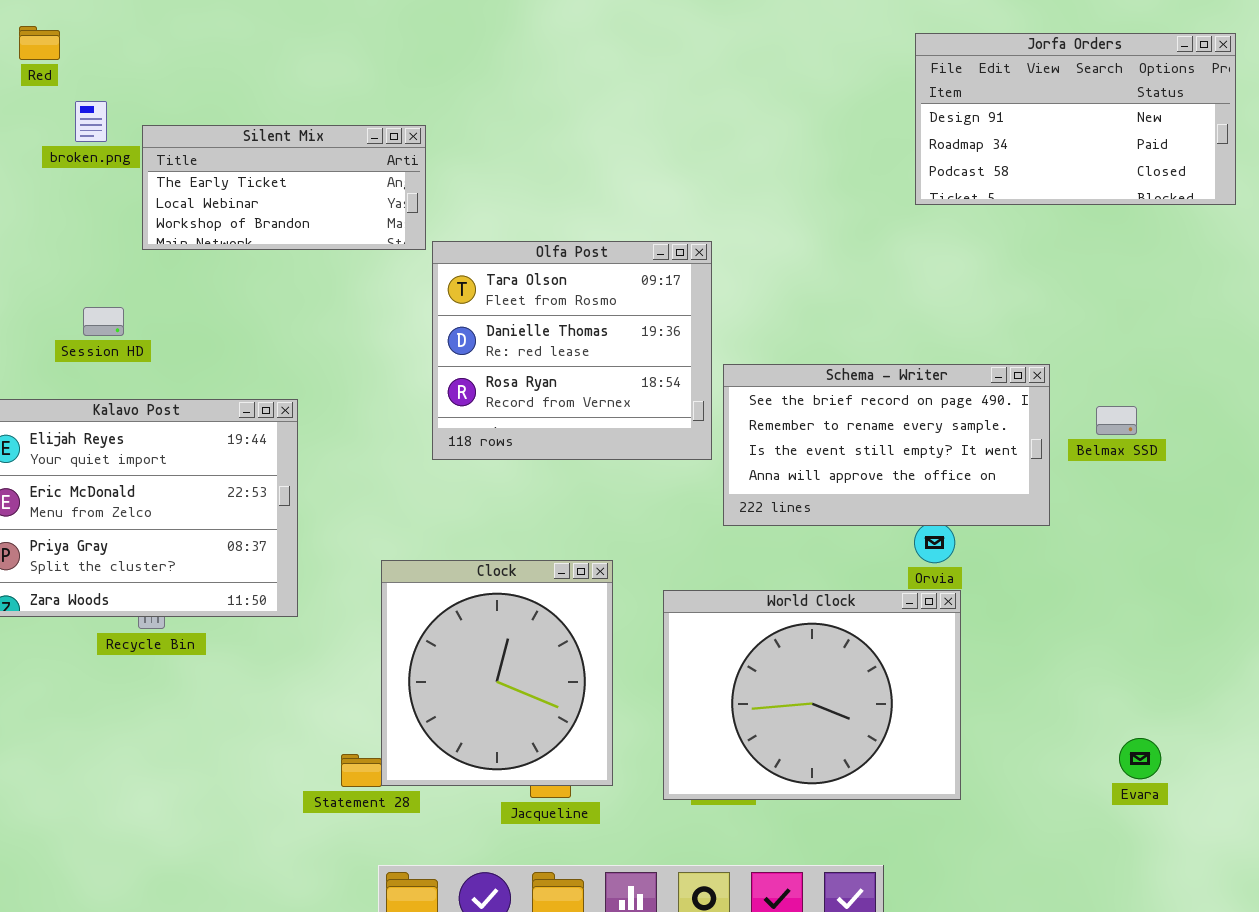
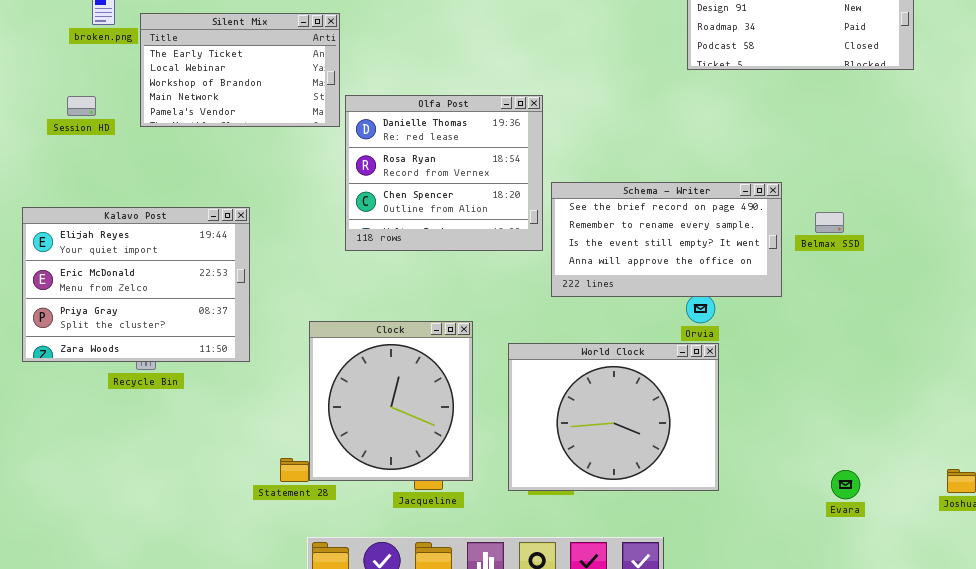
Silent Mix: [142,125,426,250] -> [140,13,340,127], resized
Olfa Post: [432,241,712,460] -> [345,95,543,251], scrolled down 1 row
Session HD: [83,307,124,336] -> [67,96,96,116], moved
Evara: [1119,738,1161,779] -> [831,470,860,499], moved

